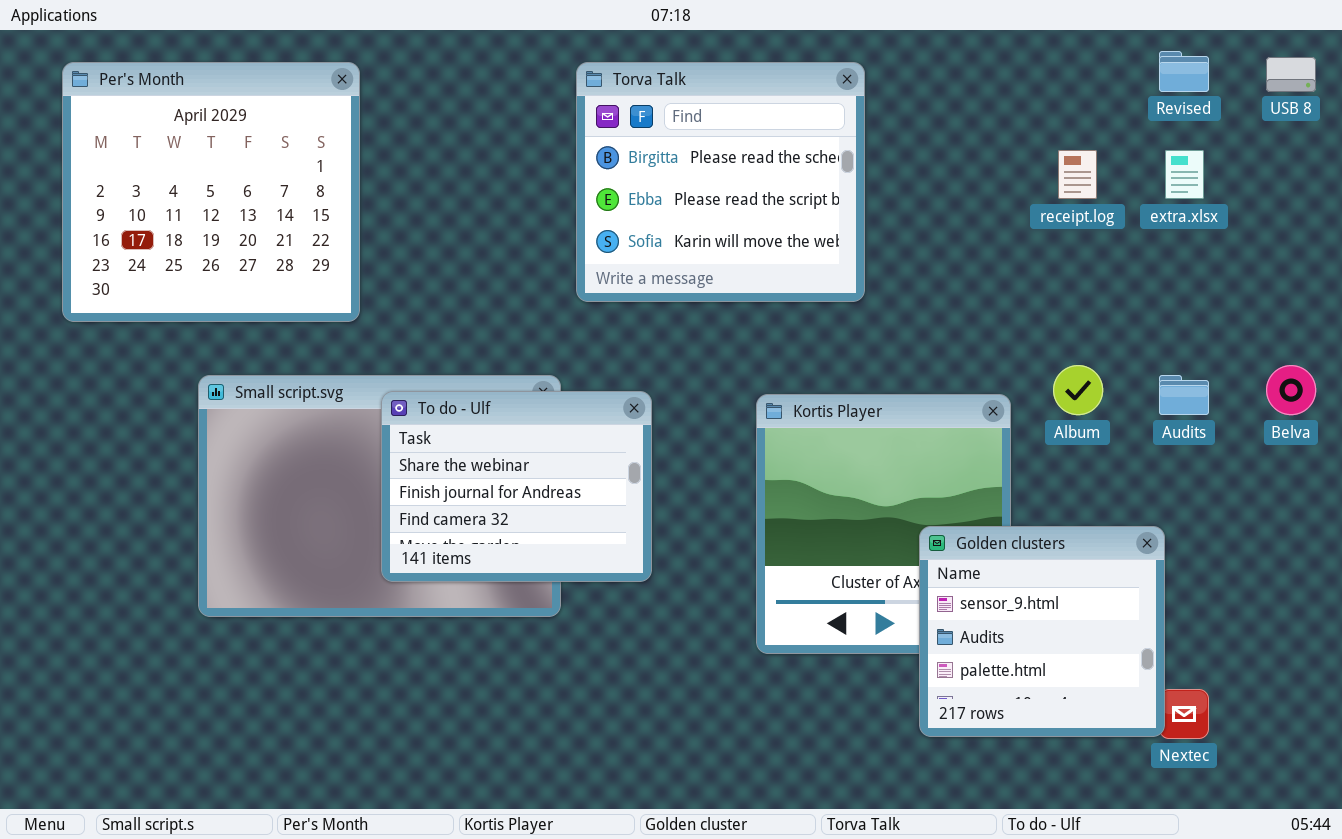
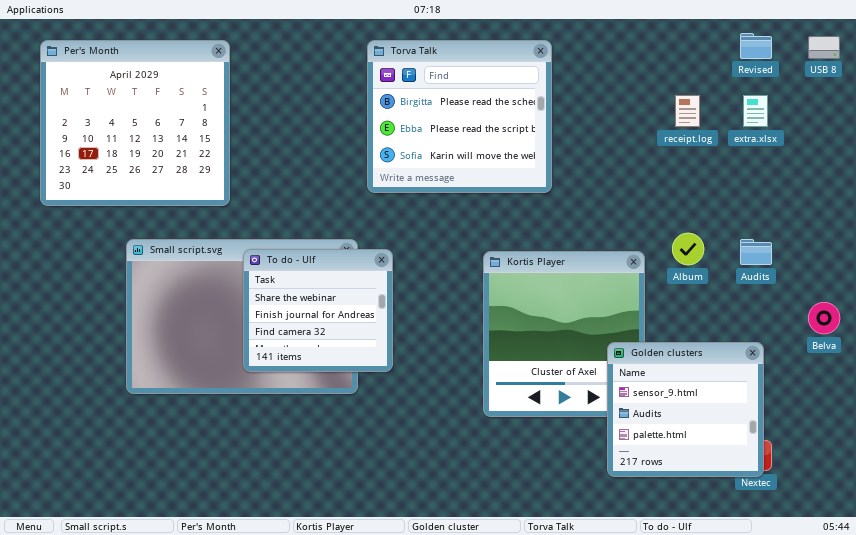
Belva: [1266,365,1316,415] -> [808,302,840,334], moved
To do - Ulf: [381,391,652,582] -> [243,249,393,372], resized
Golden clusters: [919,526,1165,737] -> [607,342,764,477], moved

